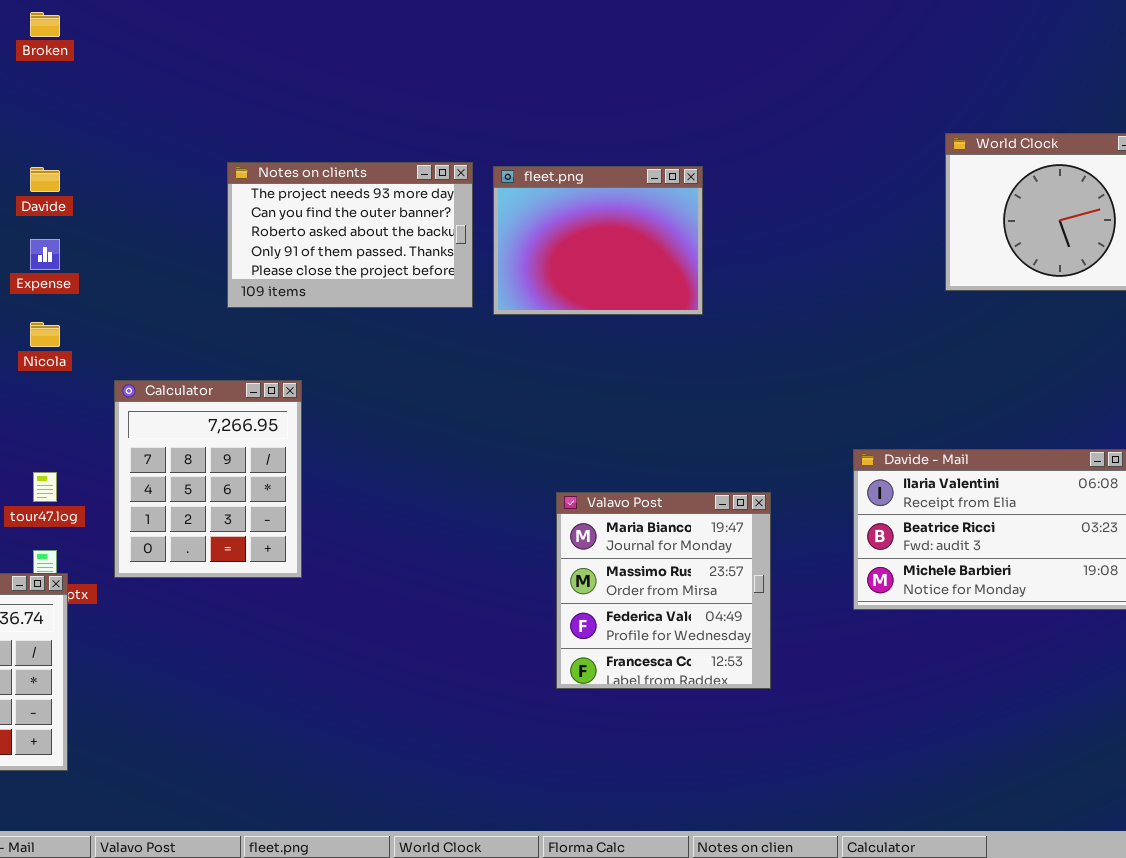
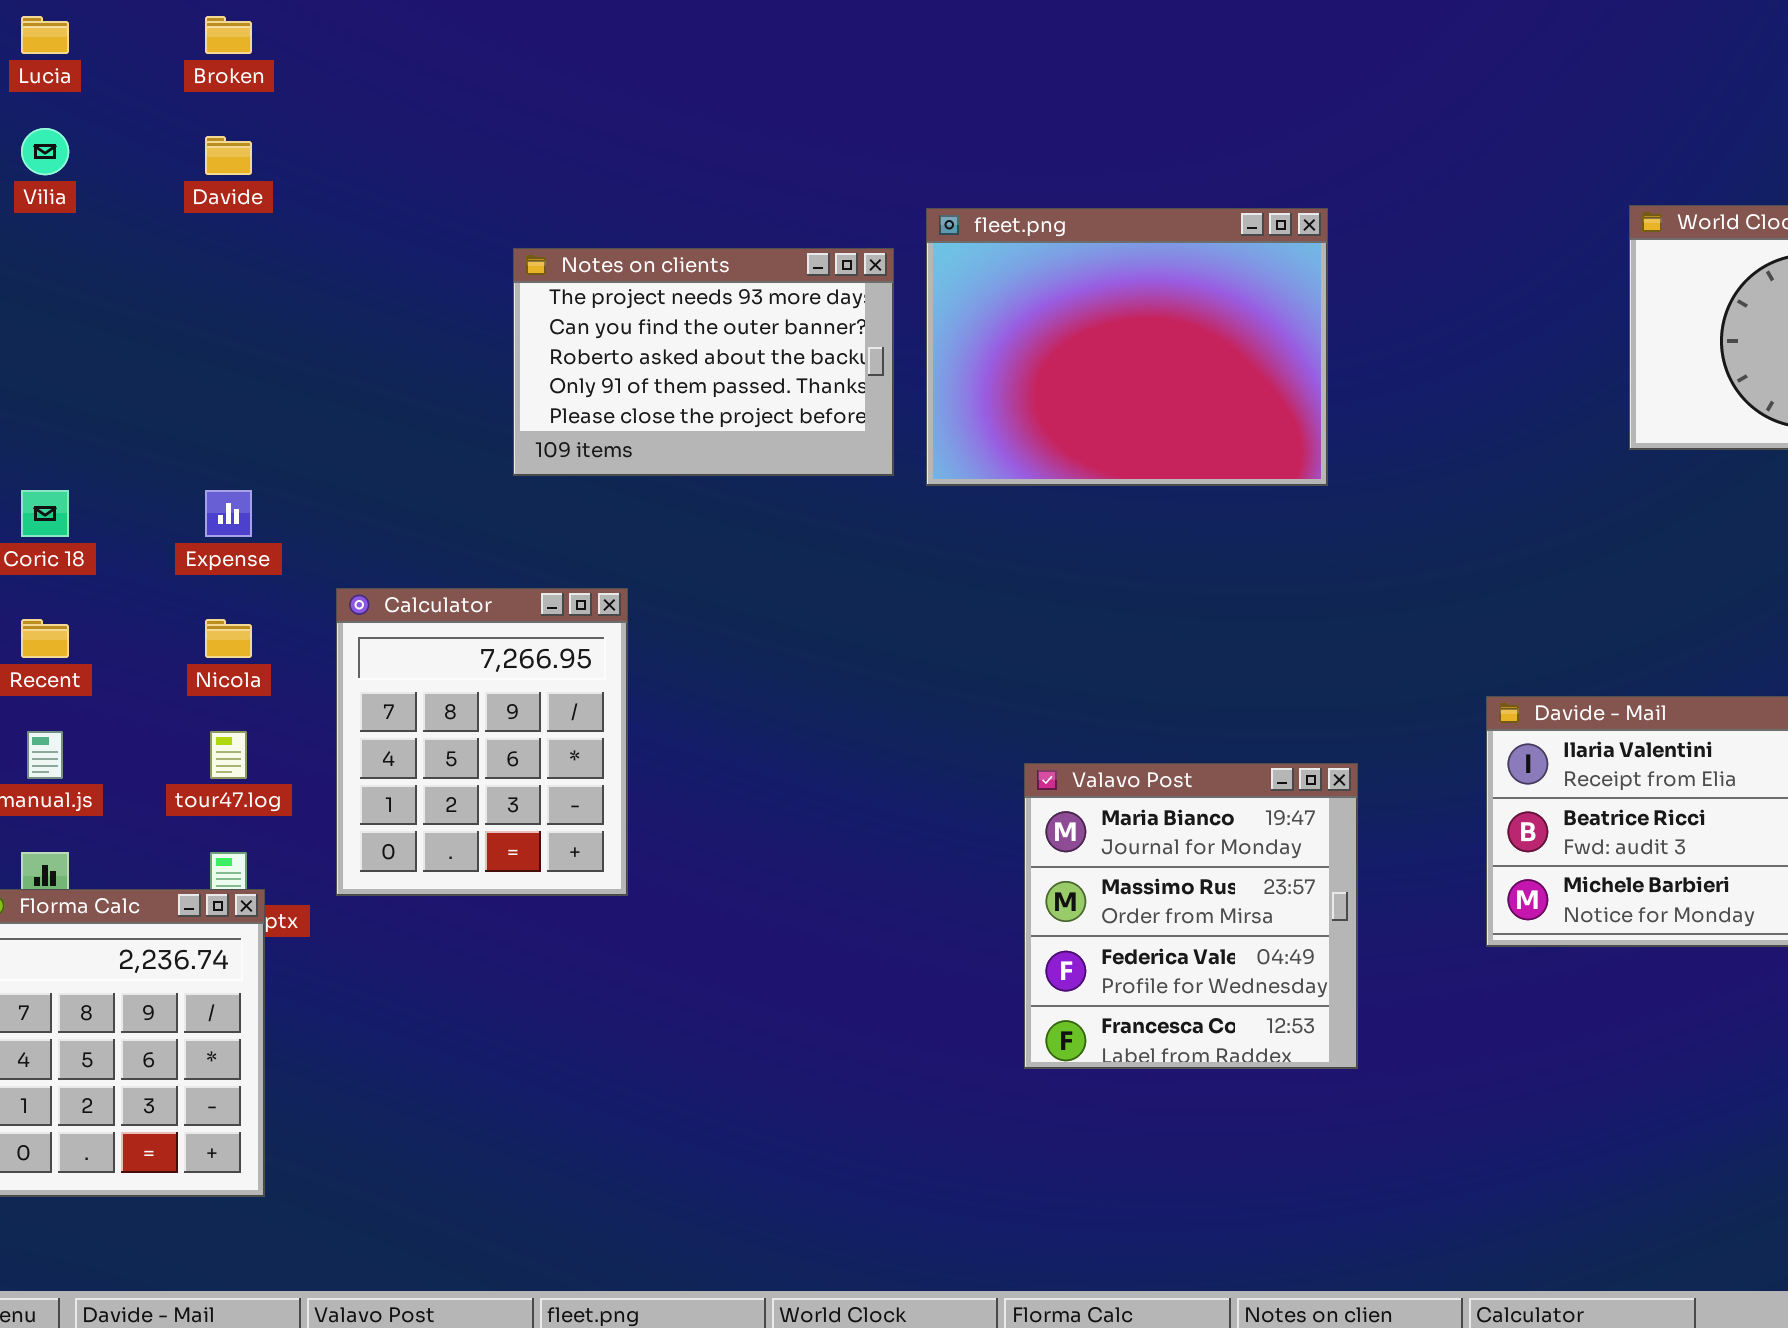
fleet.png: [493,166,703,315] -> [926,208,1328,486], resized
Davide: [30,167,60,192] -> [205,136,252,175], moved
Expense: [30,239,60,270] -> [205,490,252,537], moved
Nicola: [30,322,60,347] -> [205,619,252,658], moved

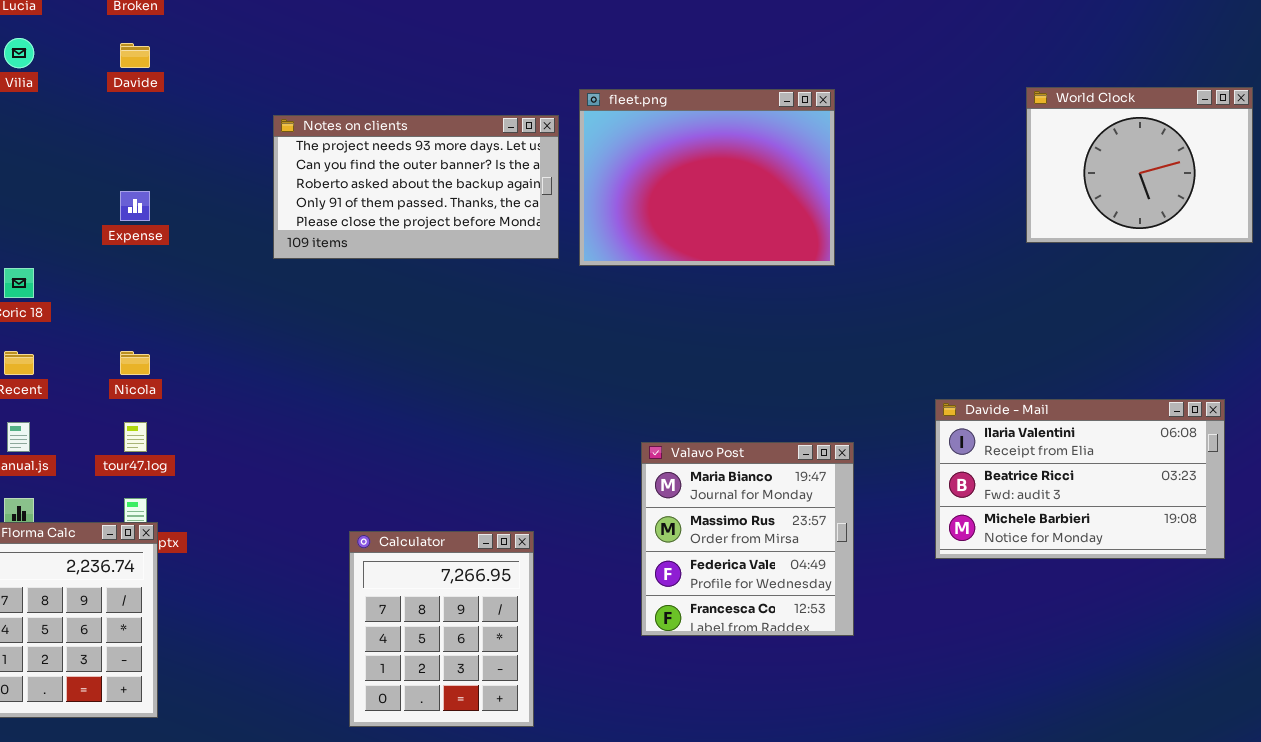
Notes on clients: [513,248,894,476] -> [273,115,559,259], resized
Expense: [205,490,252,537] -> [120,191,150,221], moved
Calculator: [336,588,628,896] -> [349,531,534,727], moved

